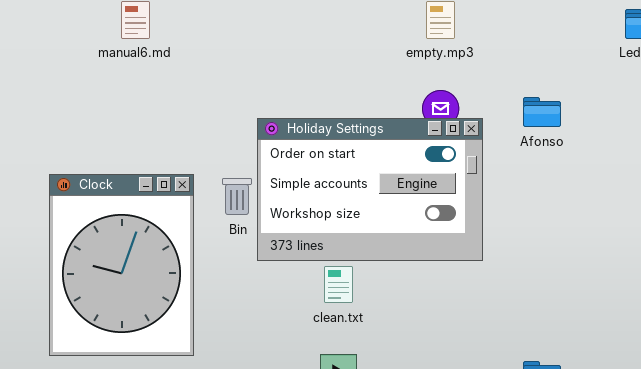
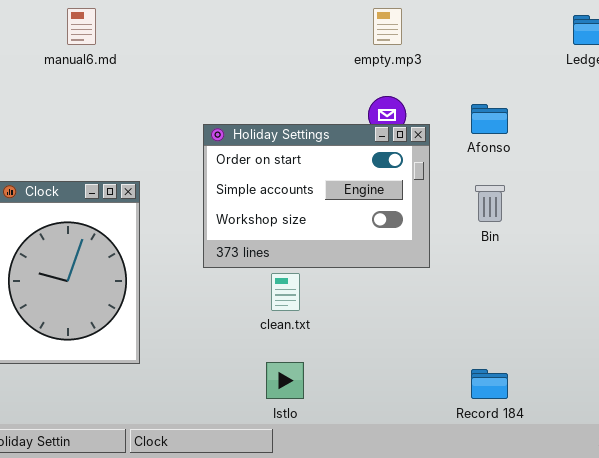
Bin: [222,178,252,215] -> [475,185,505,222], moved

